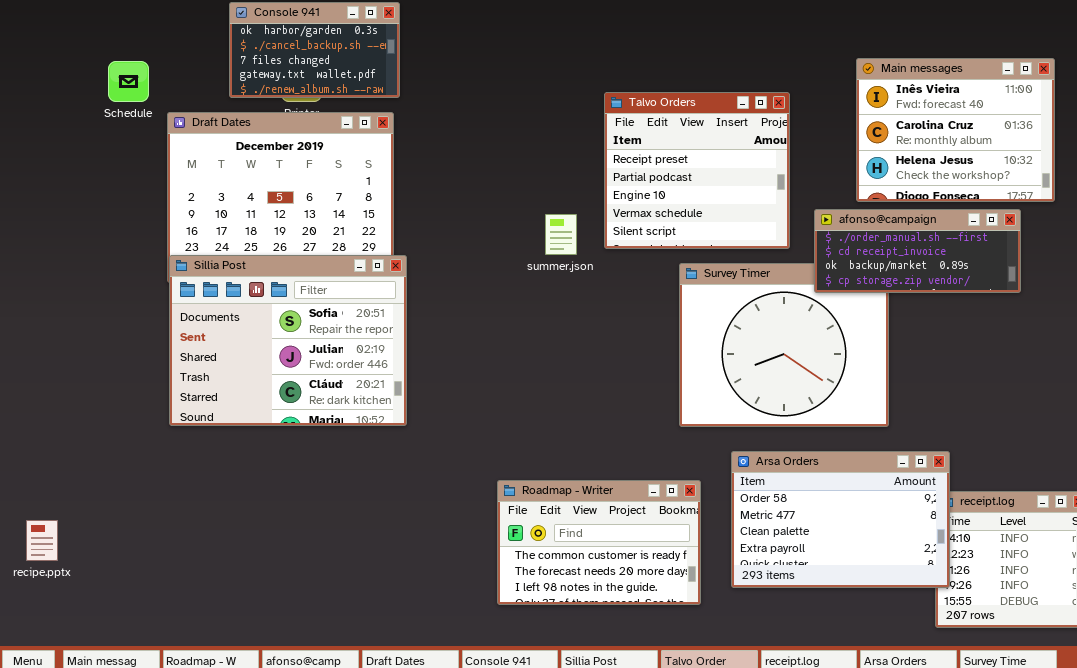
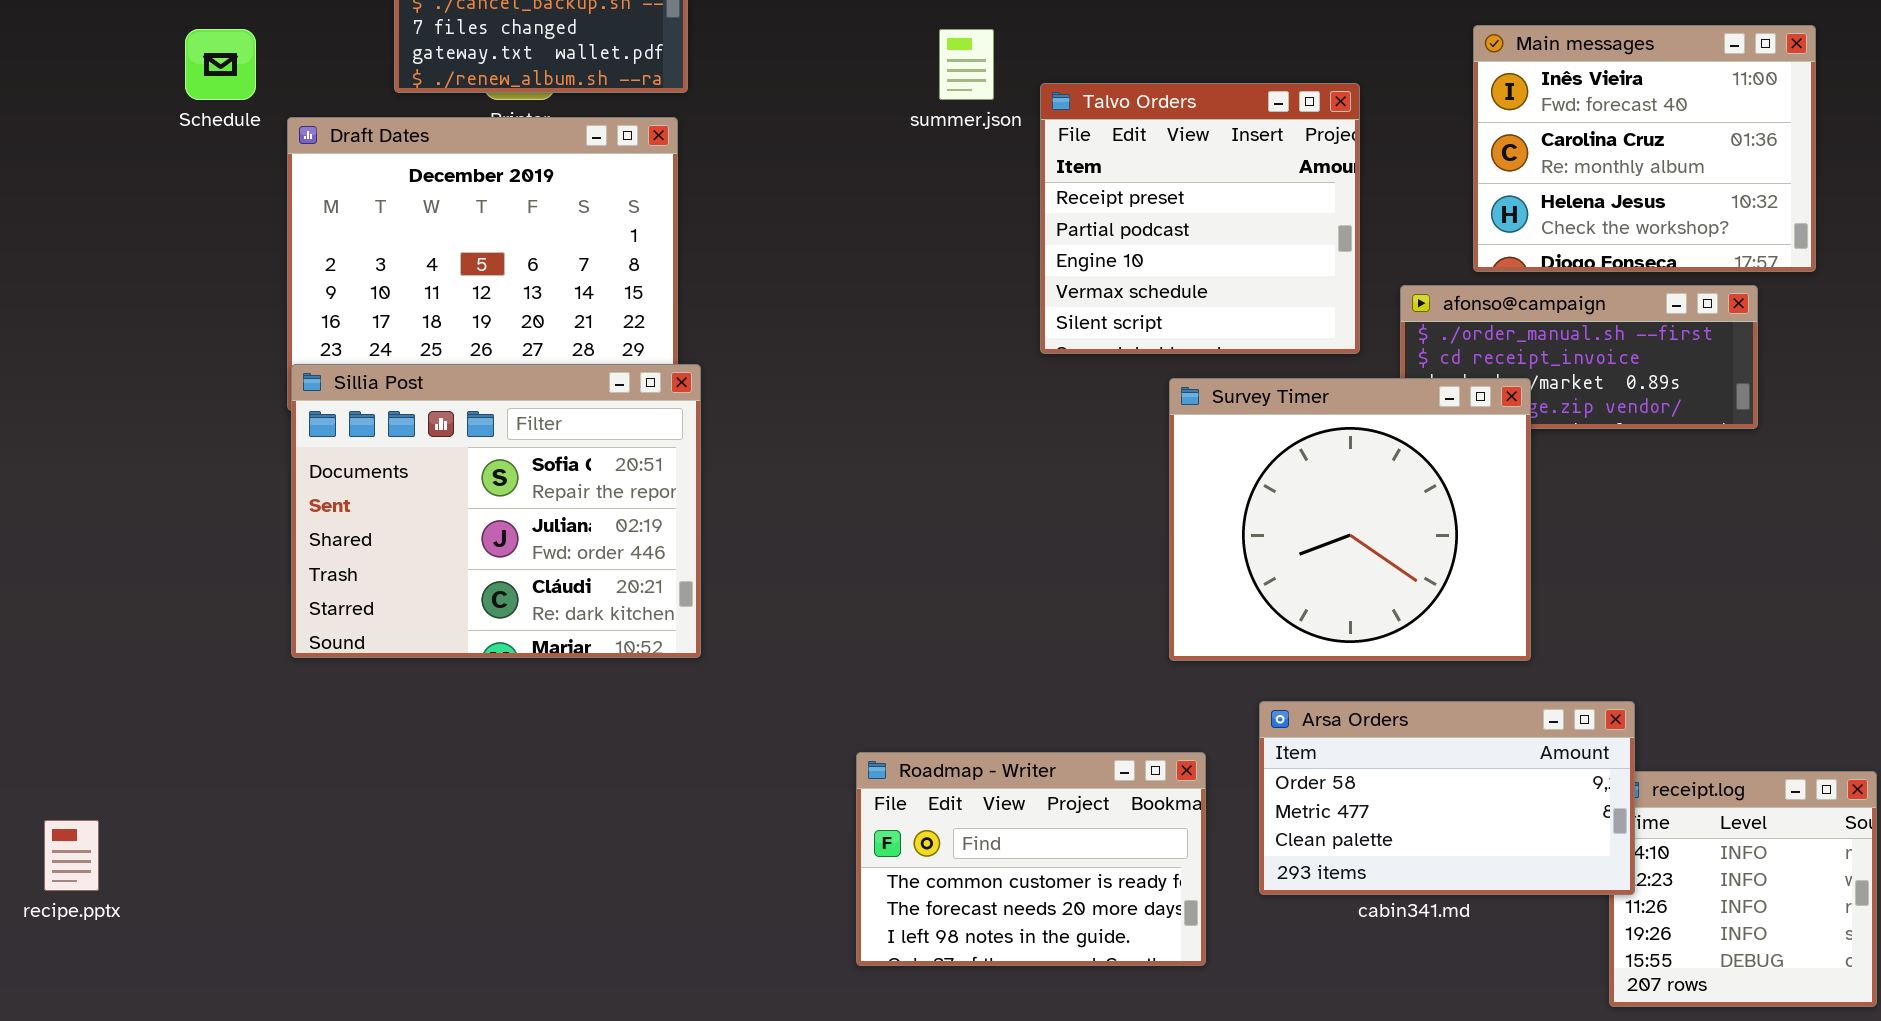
summer.json: [545,214,577,255] -> [939,29,994,100], moved
Survey Timer: [679,263,889,427] -> [1169,378,1531,661], raised
Arsa Orders: [731,451,950,588] -> [1259,701,1635,895], resized

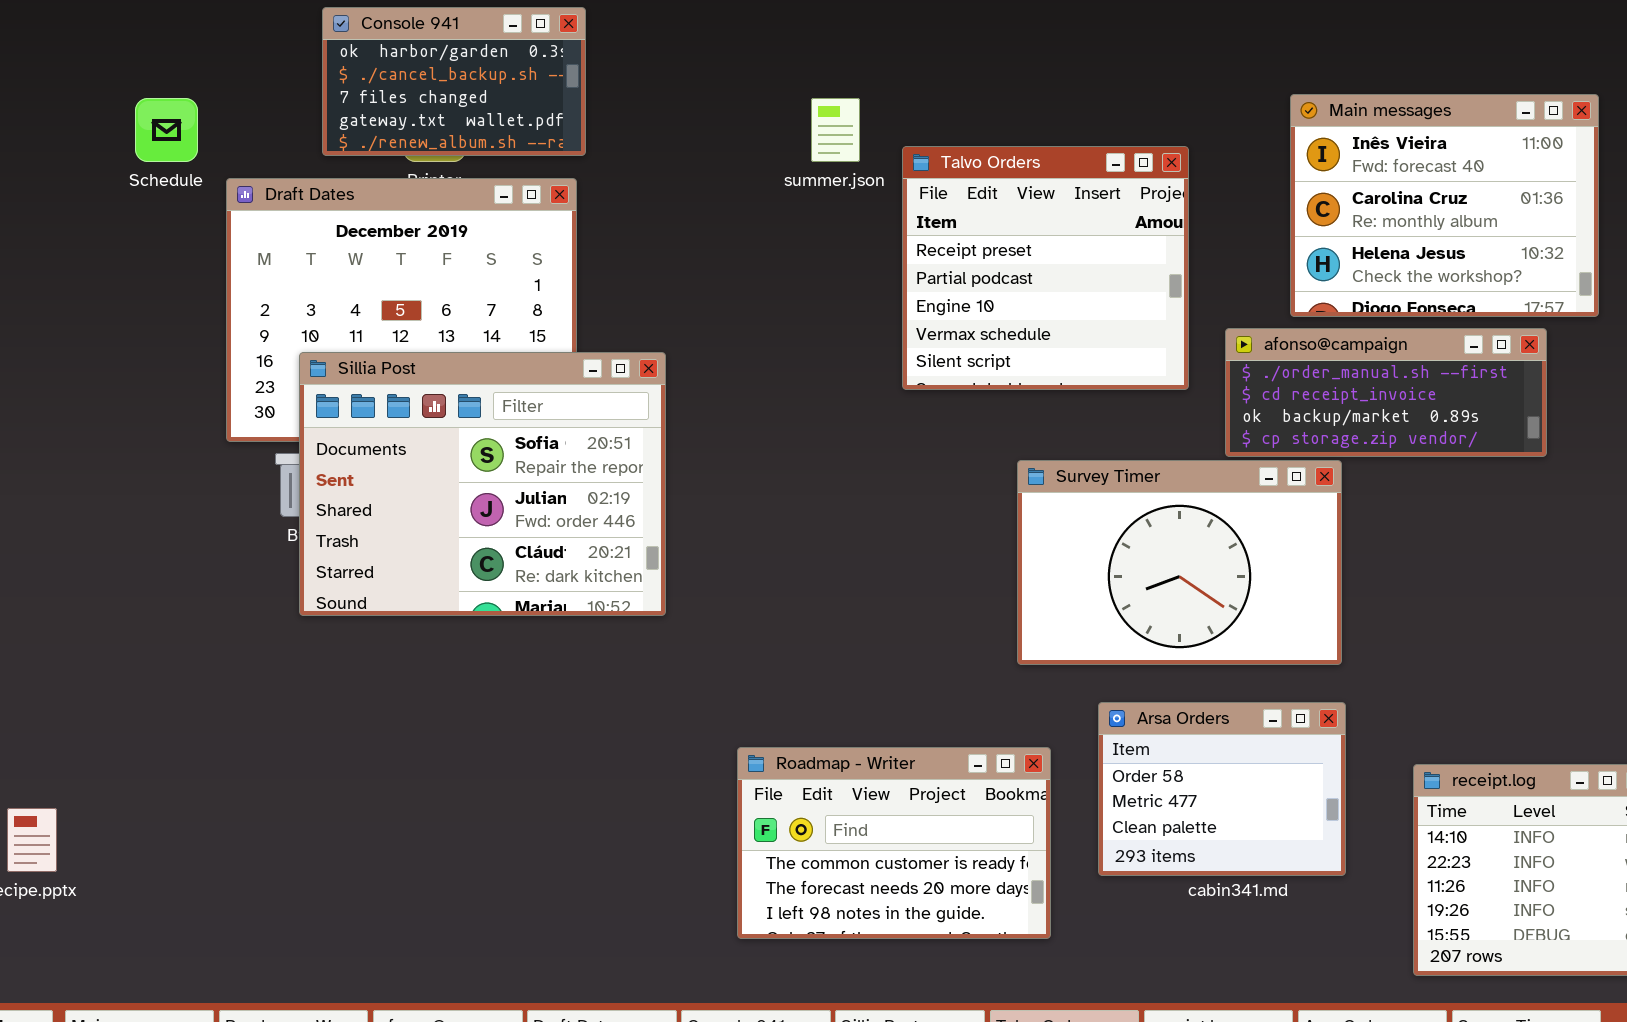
Sillia Post: [291,364,701,658] -> [299,352,666,616], moved
Survey Timer: [1169,378,1531,661] -> [1017,460,1342,665], resized
Arsa Orders: [1259,701,1635,895] -> [1098,702,1346,876], resized

